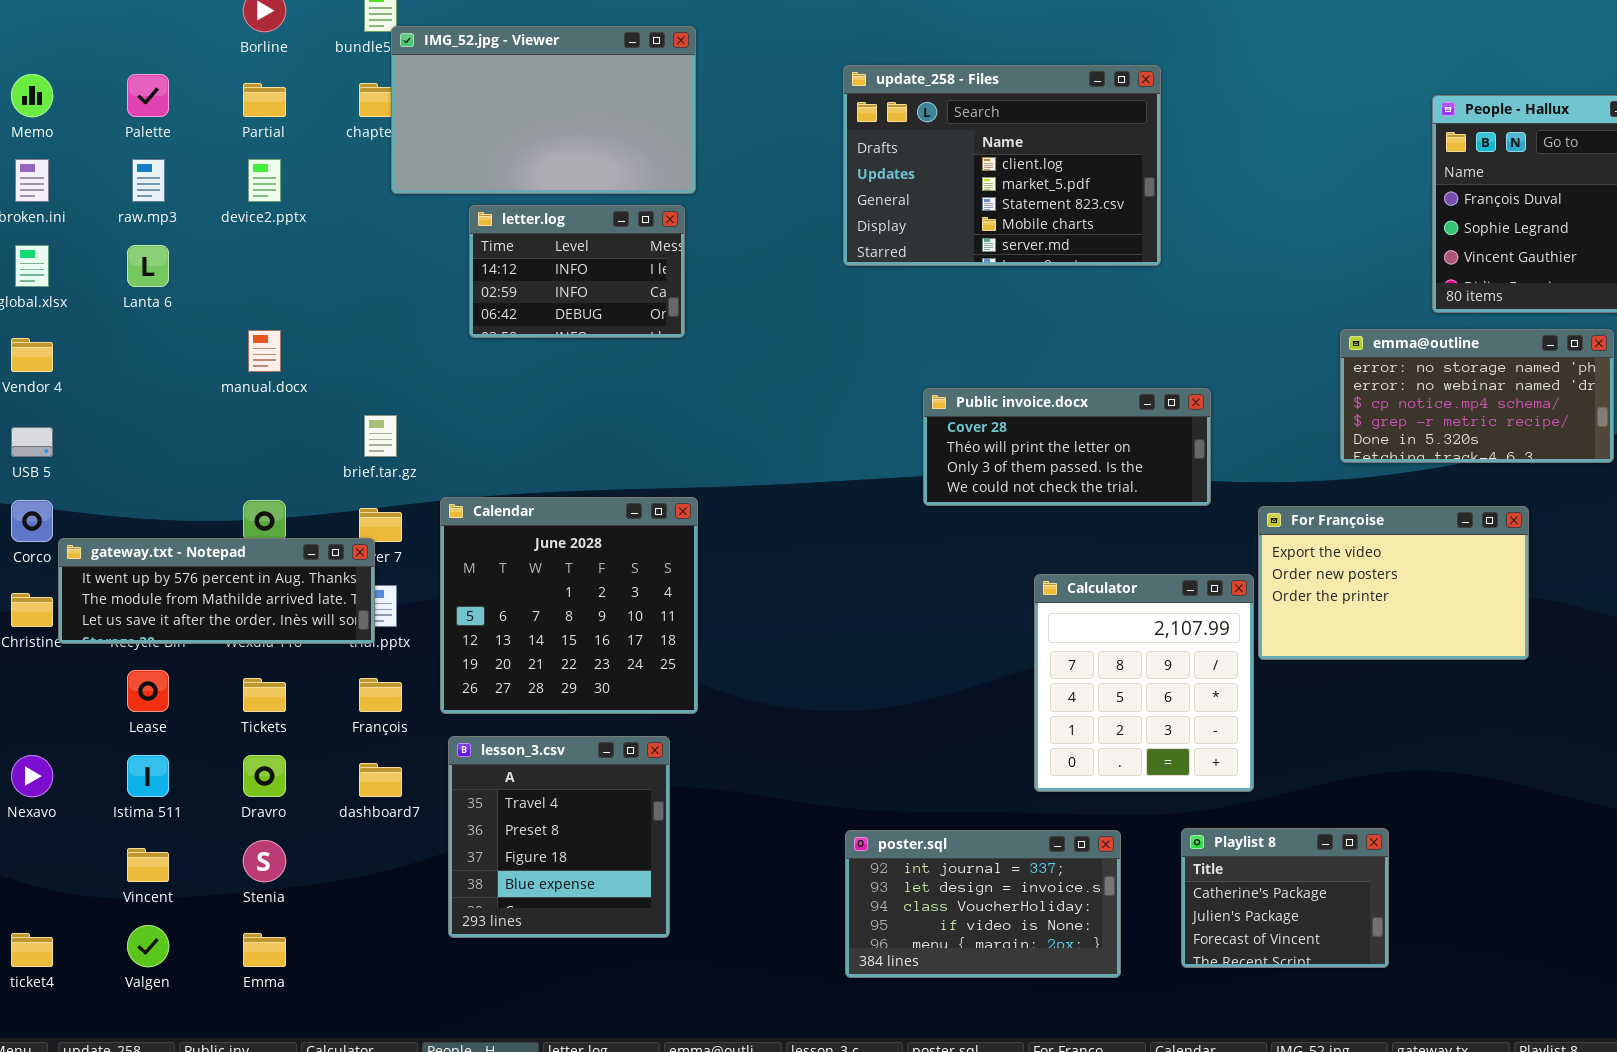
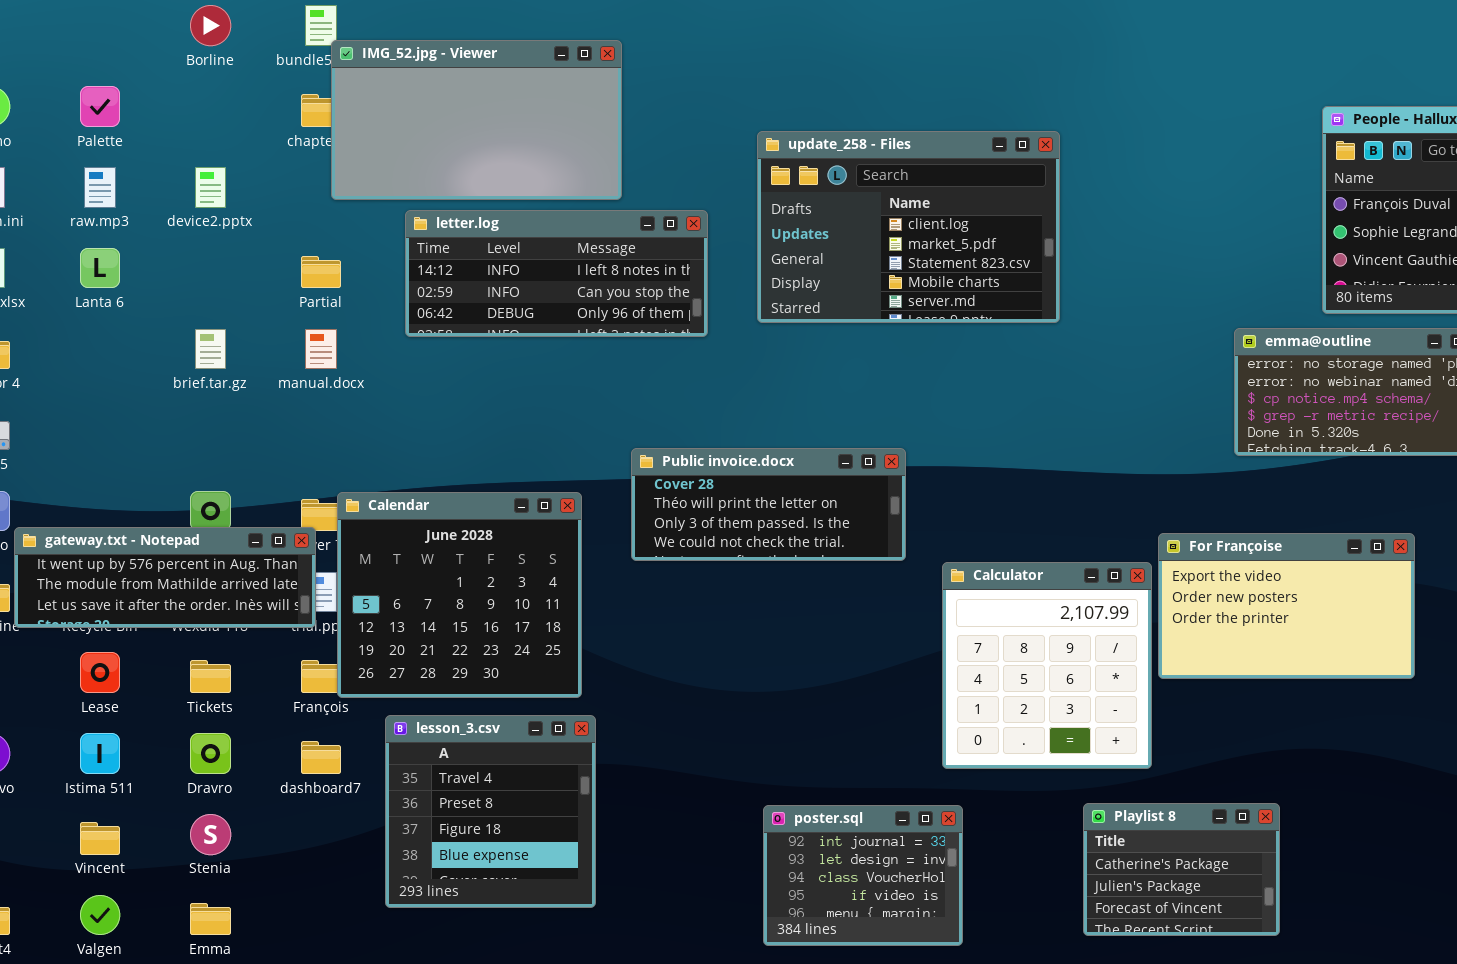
update_258 - Files: [843,65,1161,266] -> [757,131,1060,323], moved
Partial: [243,83,286,117] -> [301,256,341,288], moved
letter.log: [469,205,685,338] -> [405,210,708,337], resized
manual.docx: [248,330,281,372] -> [305,329,337,369], moved
Public invoice.docx: [923,388,1211,506] -> [631,448,906,561], moved
brief.tar.gz: [364,415,397,457] -> [195,329,226,369], moved
Calendar: [440,497,698,714] -> [337,492,582,698], moved
For Françoise: [1258,506,1529,660] -> [1158,533,1415,679], moved
poster.sql: [845,830,1121,978] -> [763,805,963,946], resized

